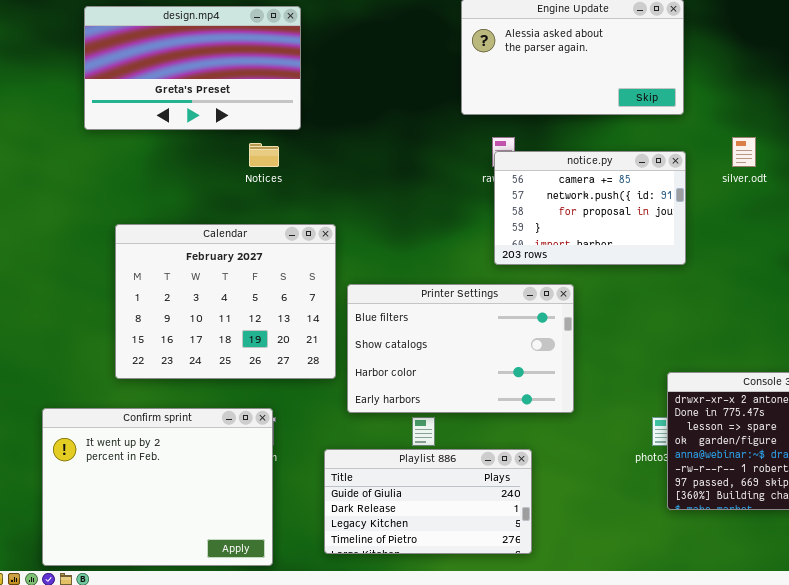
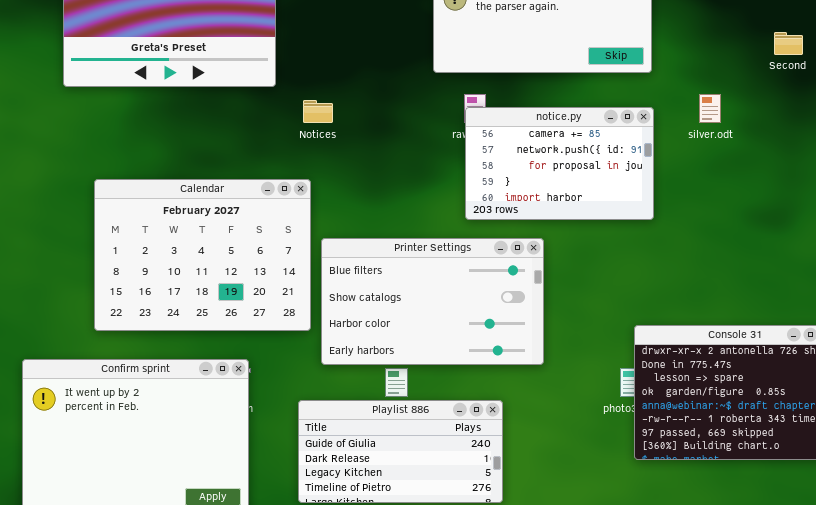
Notices: [249,143,279,167] -> [303,100,333,123], moved

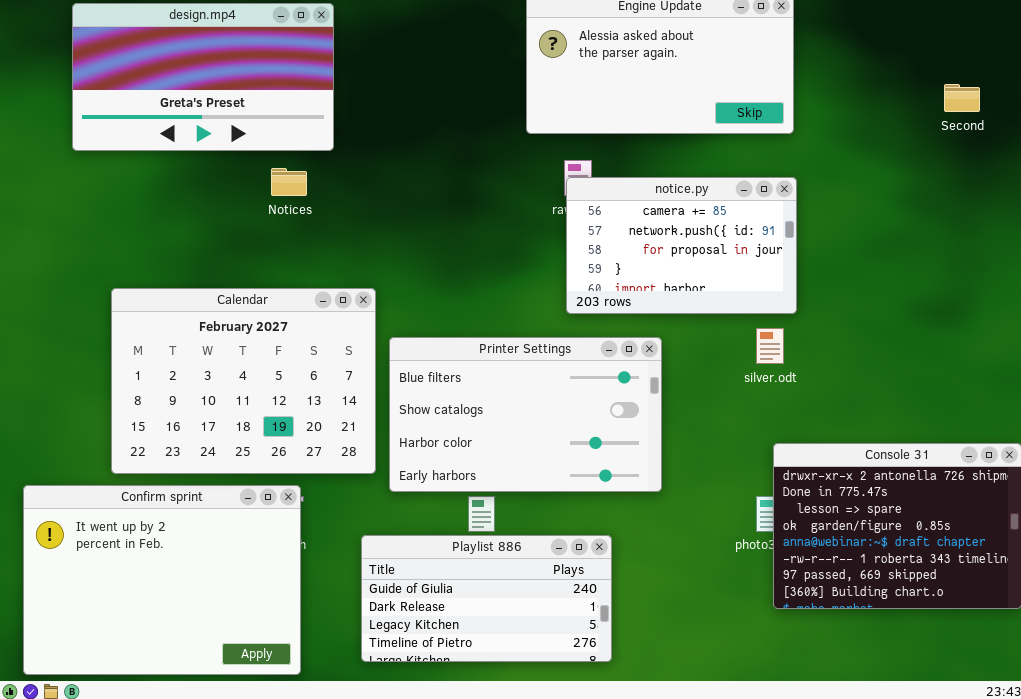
silver.odt: [699,94,721,123] -> [756,328,784,364], moved
Notices: [303,100,333,123] -> [271,168,307,196], moved
Calendar: [94,179,311,331] -> [111,288,376,474], moved

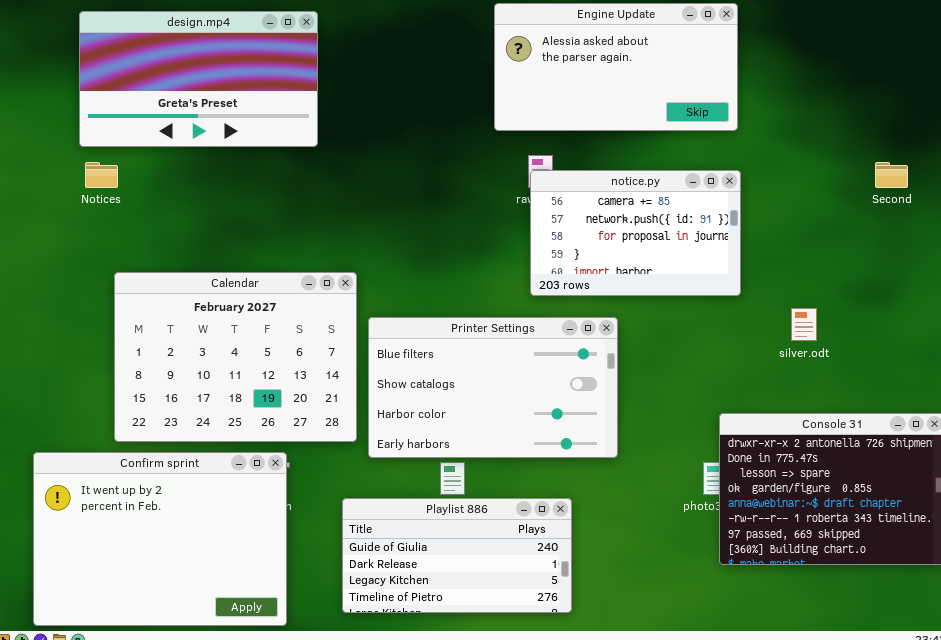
Second: [944,84,980,112] -> [875,162,908,188], moved
Notices: [271,168,307,196] -> [85,162,118,188], moved
silver.odt: [756,328,784,364] -> [791,308,817,341], moved

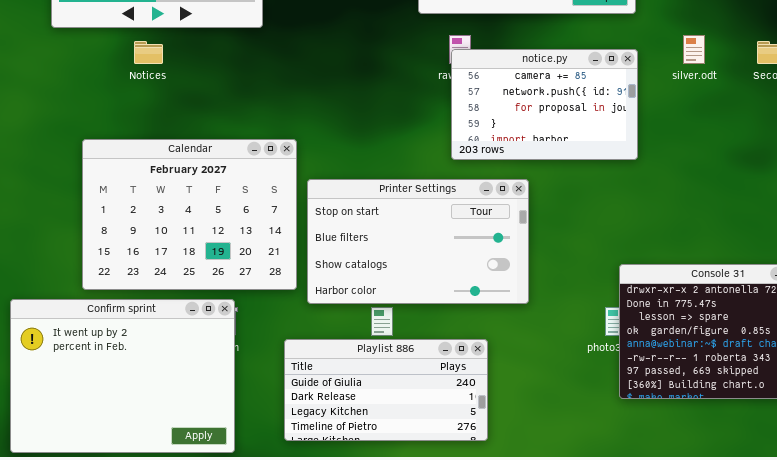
Notices: [85,162,118,188] -> [134,41,163,64], moved
silver.odt: [791,308,817,341] -> [683,35,705,64], moved
Printer Settings: [368,317,618,458] -> [307,179,529,304], scrolled up 1 row

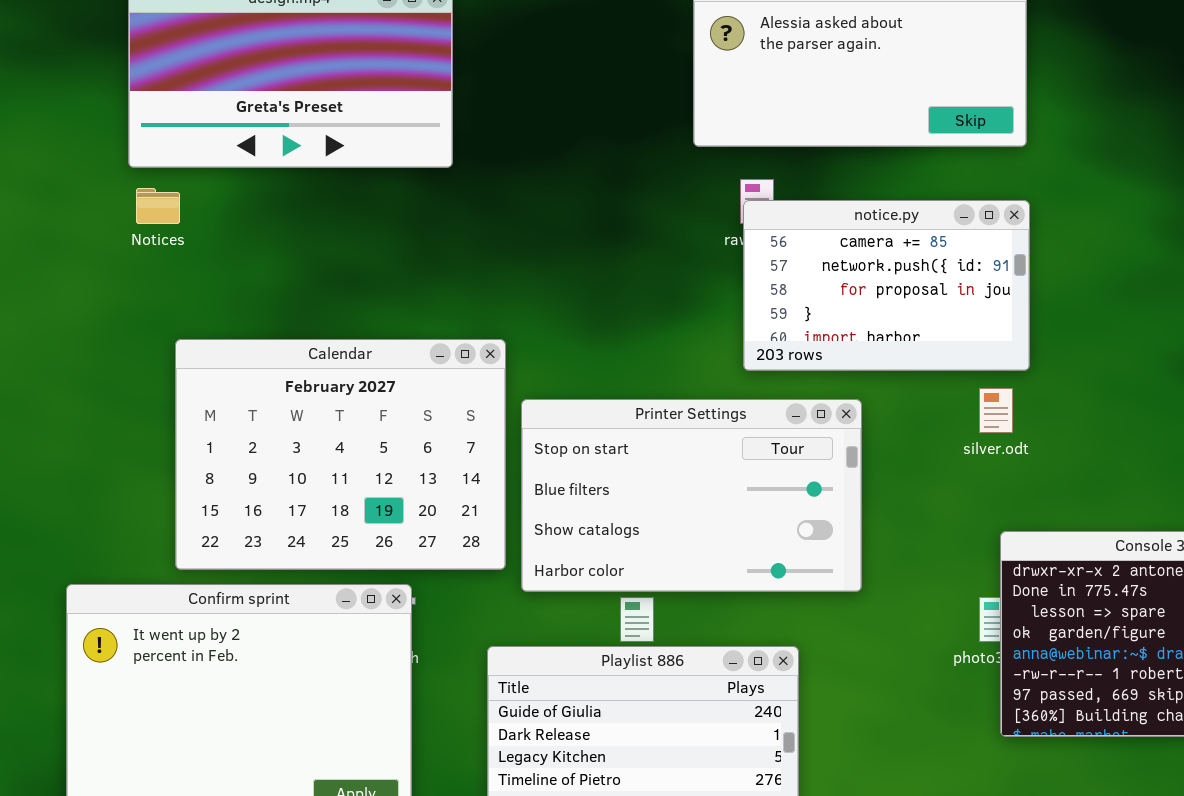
silver.odt: [683,35,705,64] -> [979,388,1013,433], moved
Notices: [134,41,163,64] -> [136,188,180,224], moved

